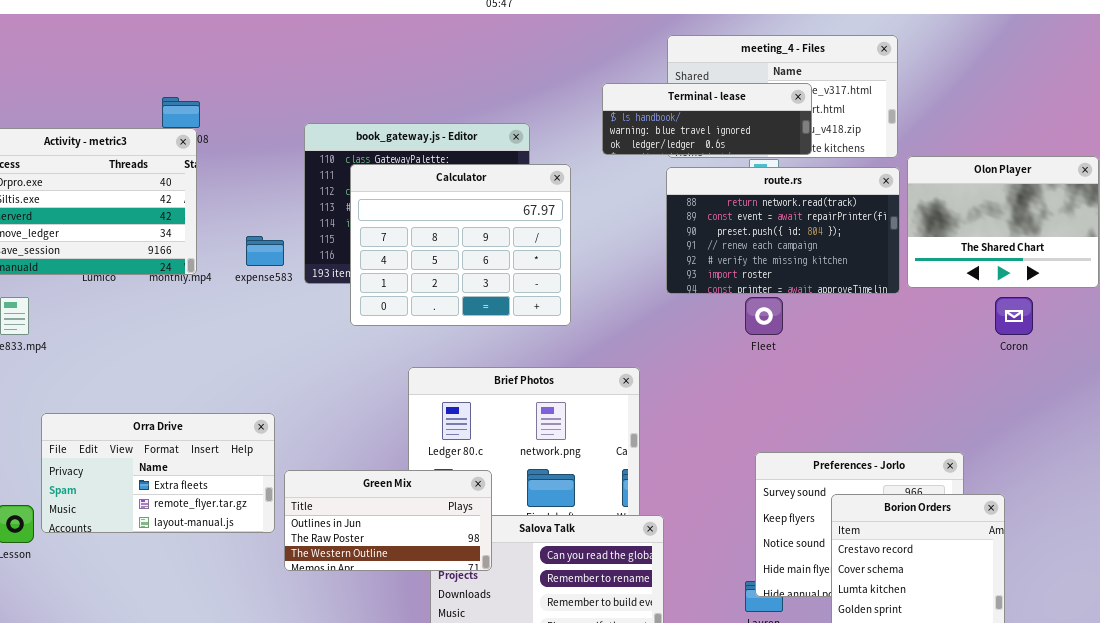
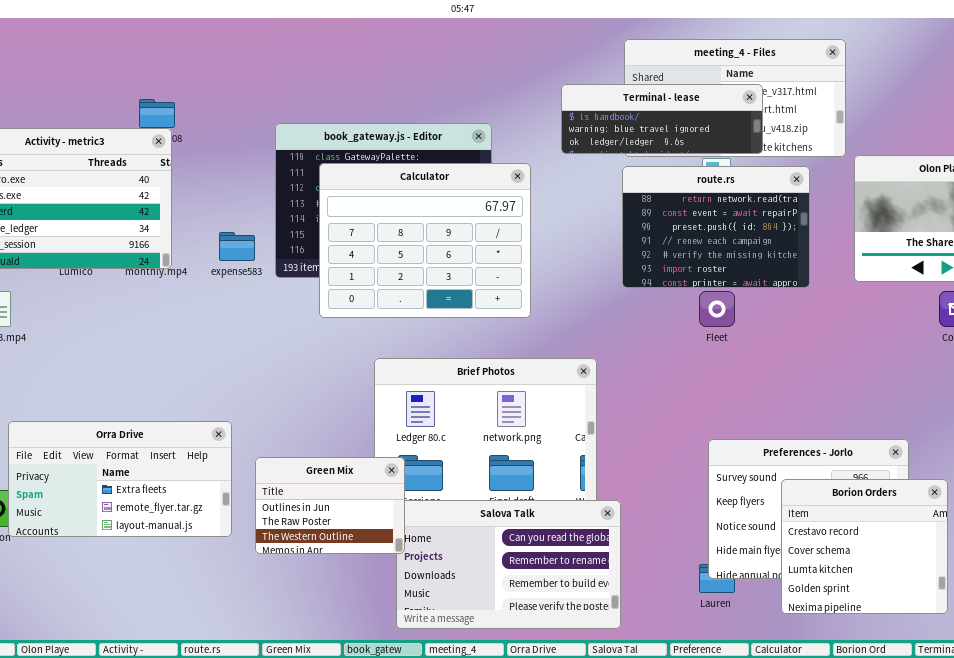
route.rs: [666,167,900,294] -> [622,166,810,288], resized
Orra Drive: [41,413,275,533] -> [8,421,232,537], moved
Green Mix: [284,470,492,571] -> [255,457,405,554], resized

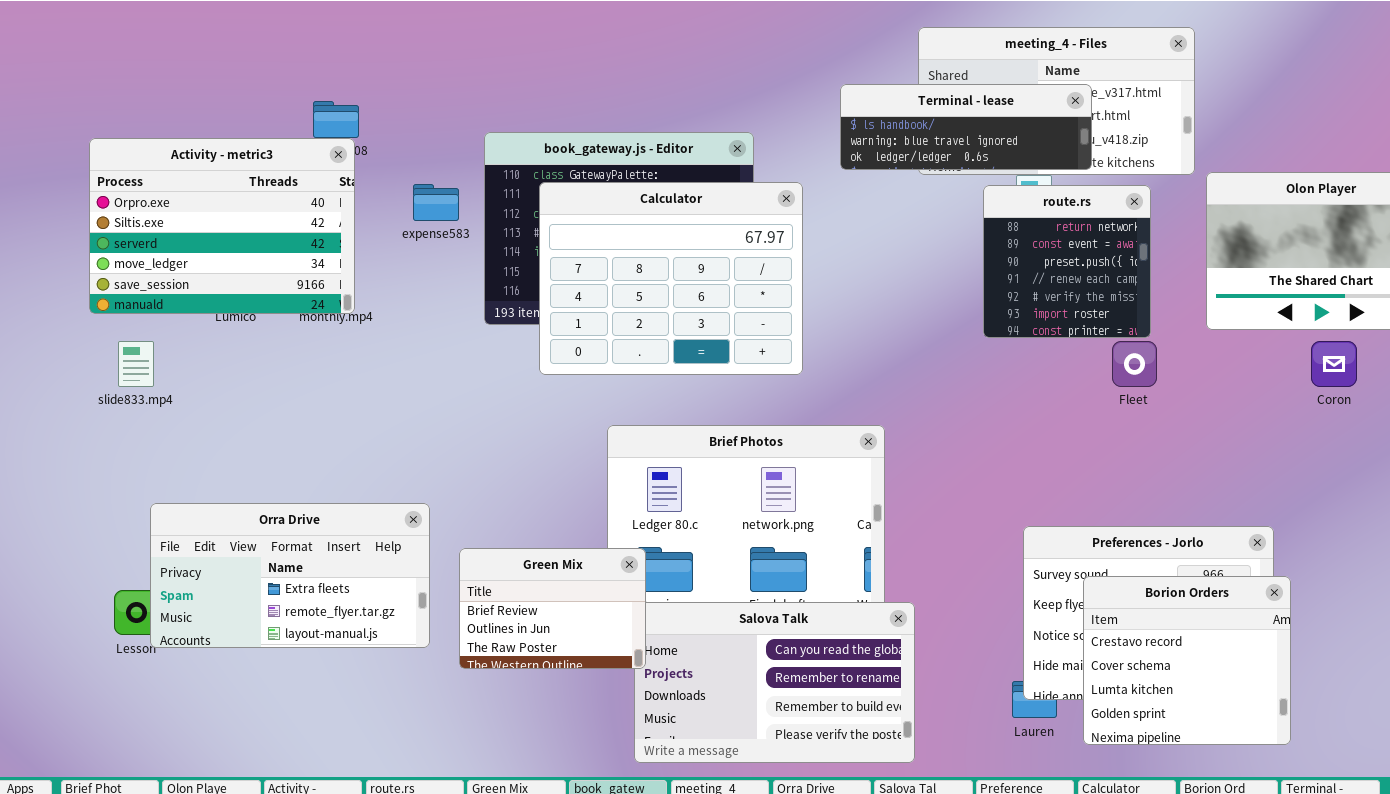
route.rs: [622,166,810,288] -> [983,185,1151,338], resized
expense583: [219,232,255,261] -> [413,184,459,221], moved
Fleet: [699,291,735,327] -> [1112,341,1157,387], moved
Green Mix: [255,457,405,554] -> [459,548,646,669], scrolled up 1 row
Borion Orders: [781,479,948,614] -> [1083,576,1291,745], moved

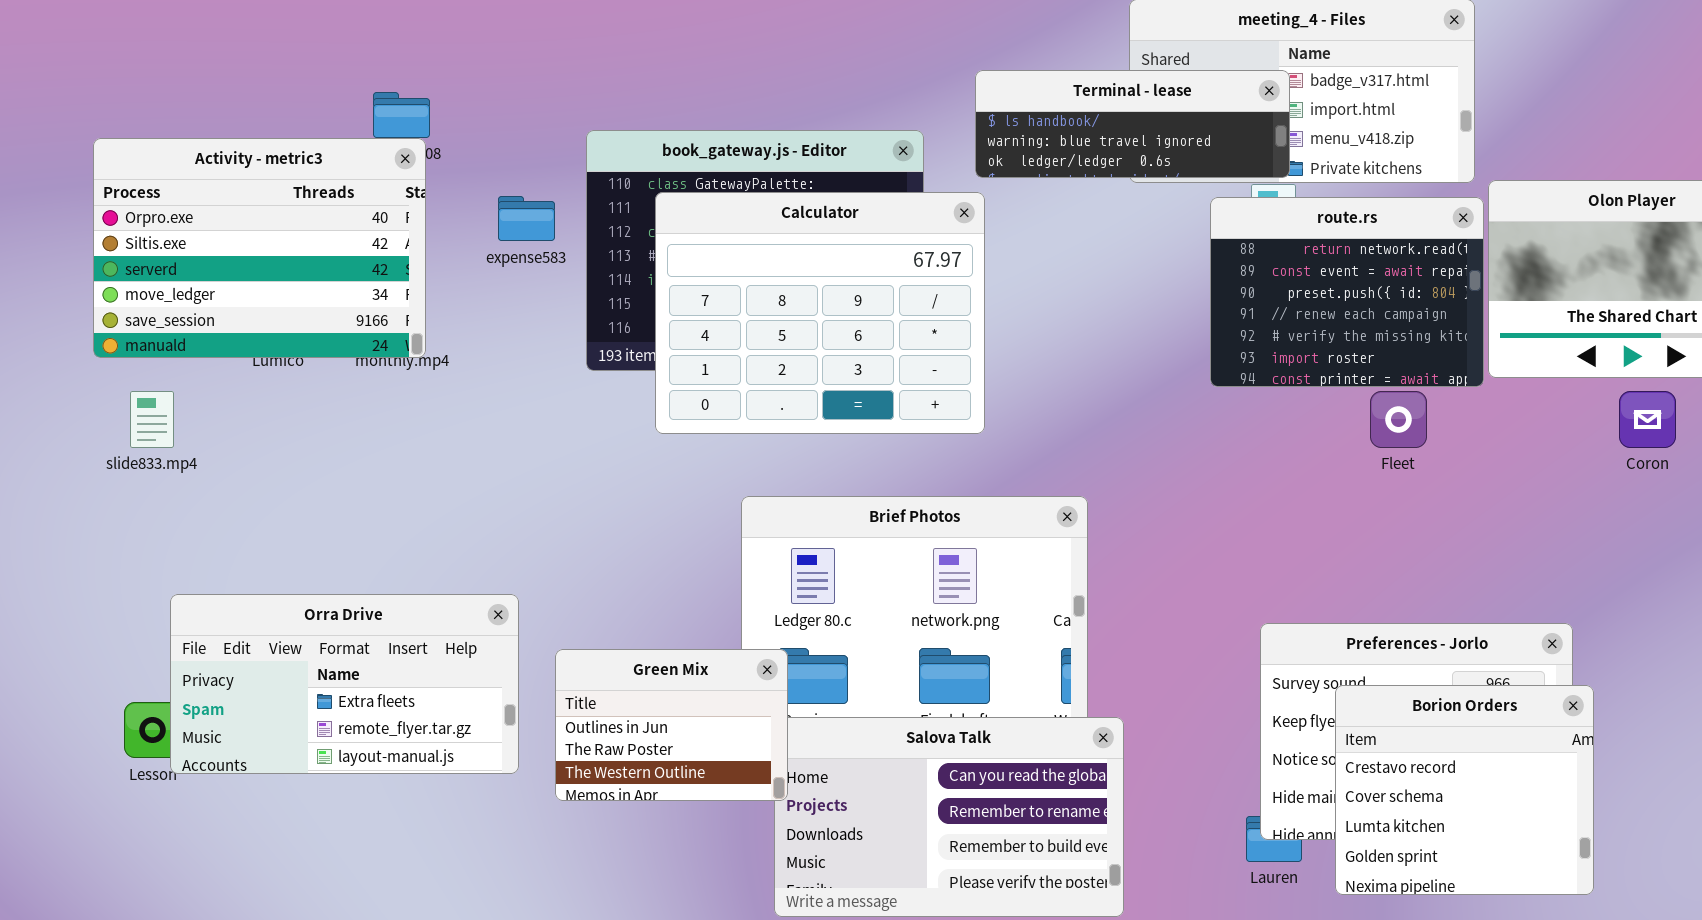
Terminal - lease: [840,84,1092,170] -> [975,70,1290,178], moved
route.rs: [983,185,1151,338] -> [1210,197,1484,387], resized
Green Mix: [459,548,646,669] -> [555,649,788,801], scrolled down 1 row

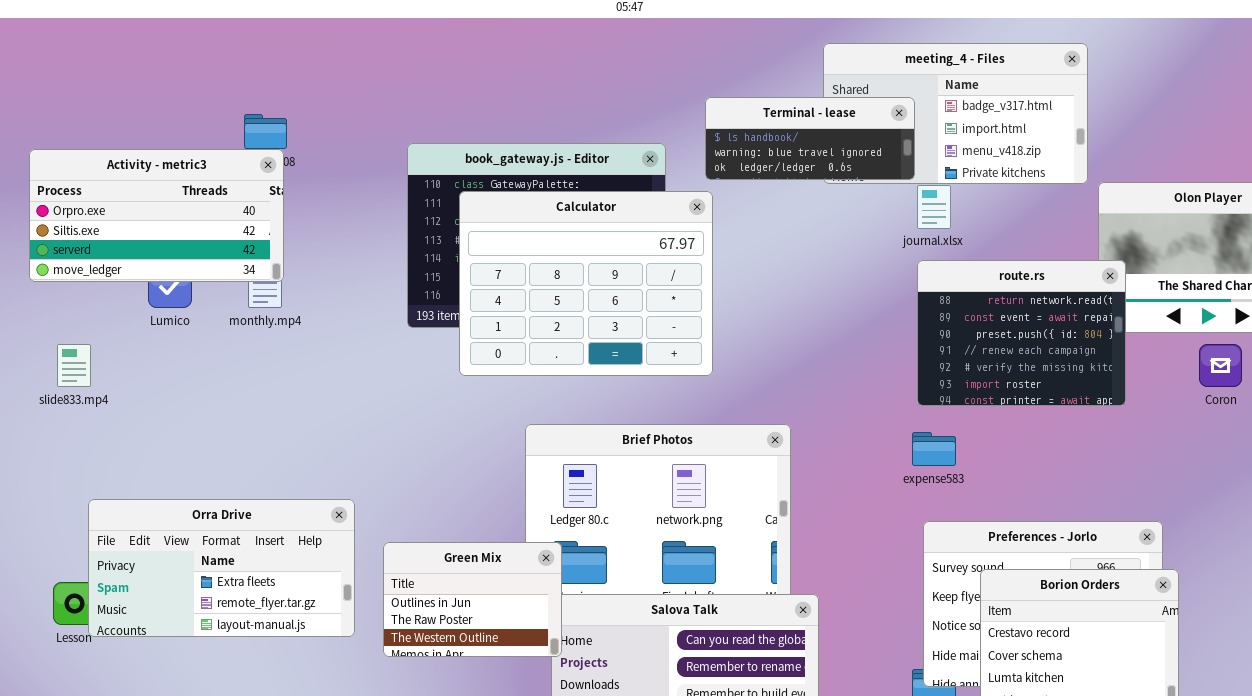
Terminal - lease: [975,70,1290,178] -> [705,97,915,180], resized
Activity - metric3: [93,138,426,358] -> [29,149,284,282], resized
expense583: [498,196,555,241] -> [912,432,956,466], moved
route.rs: [1210,197,1484,387] -> [917,260,1126,406], moved

